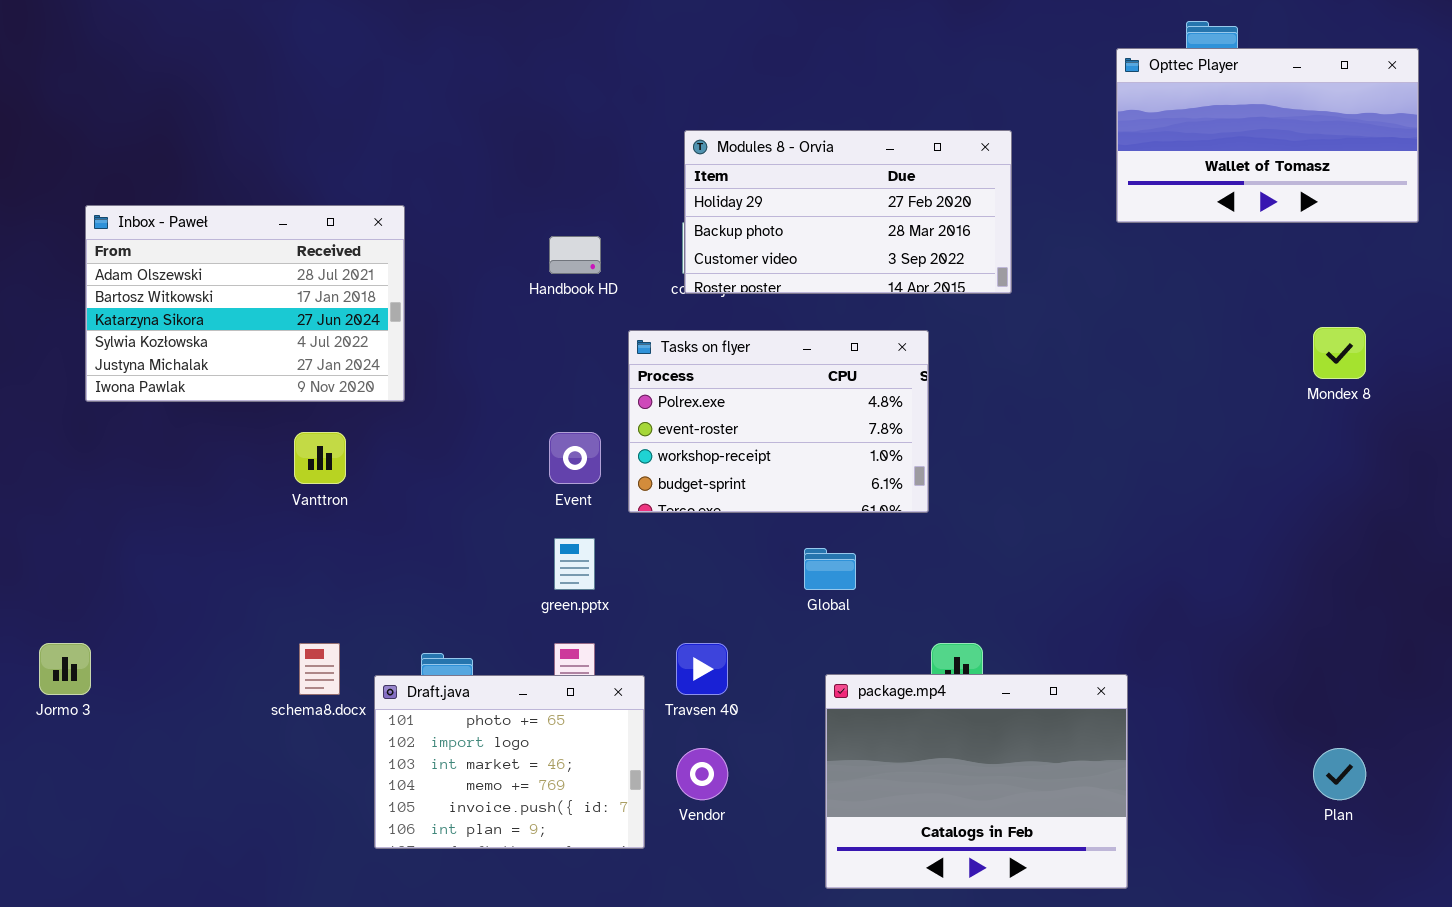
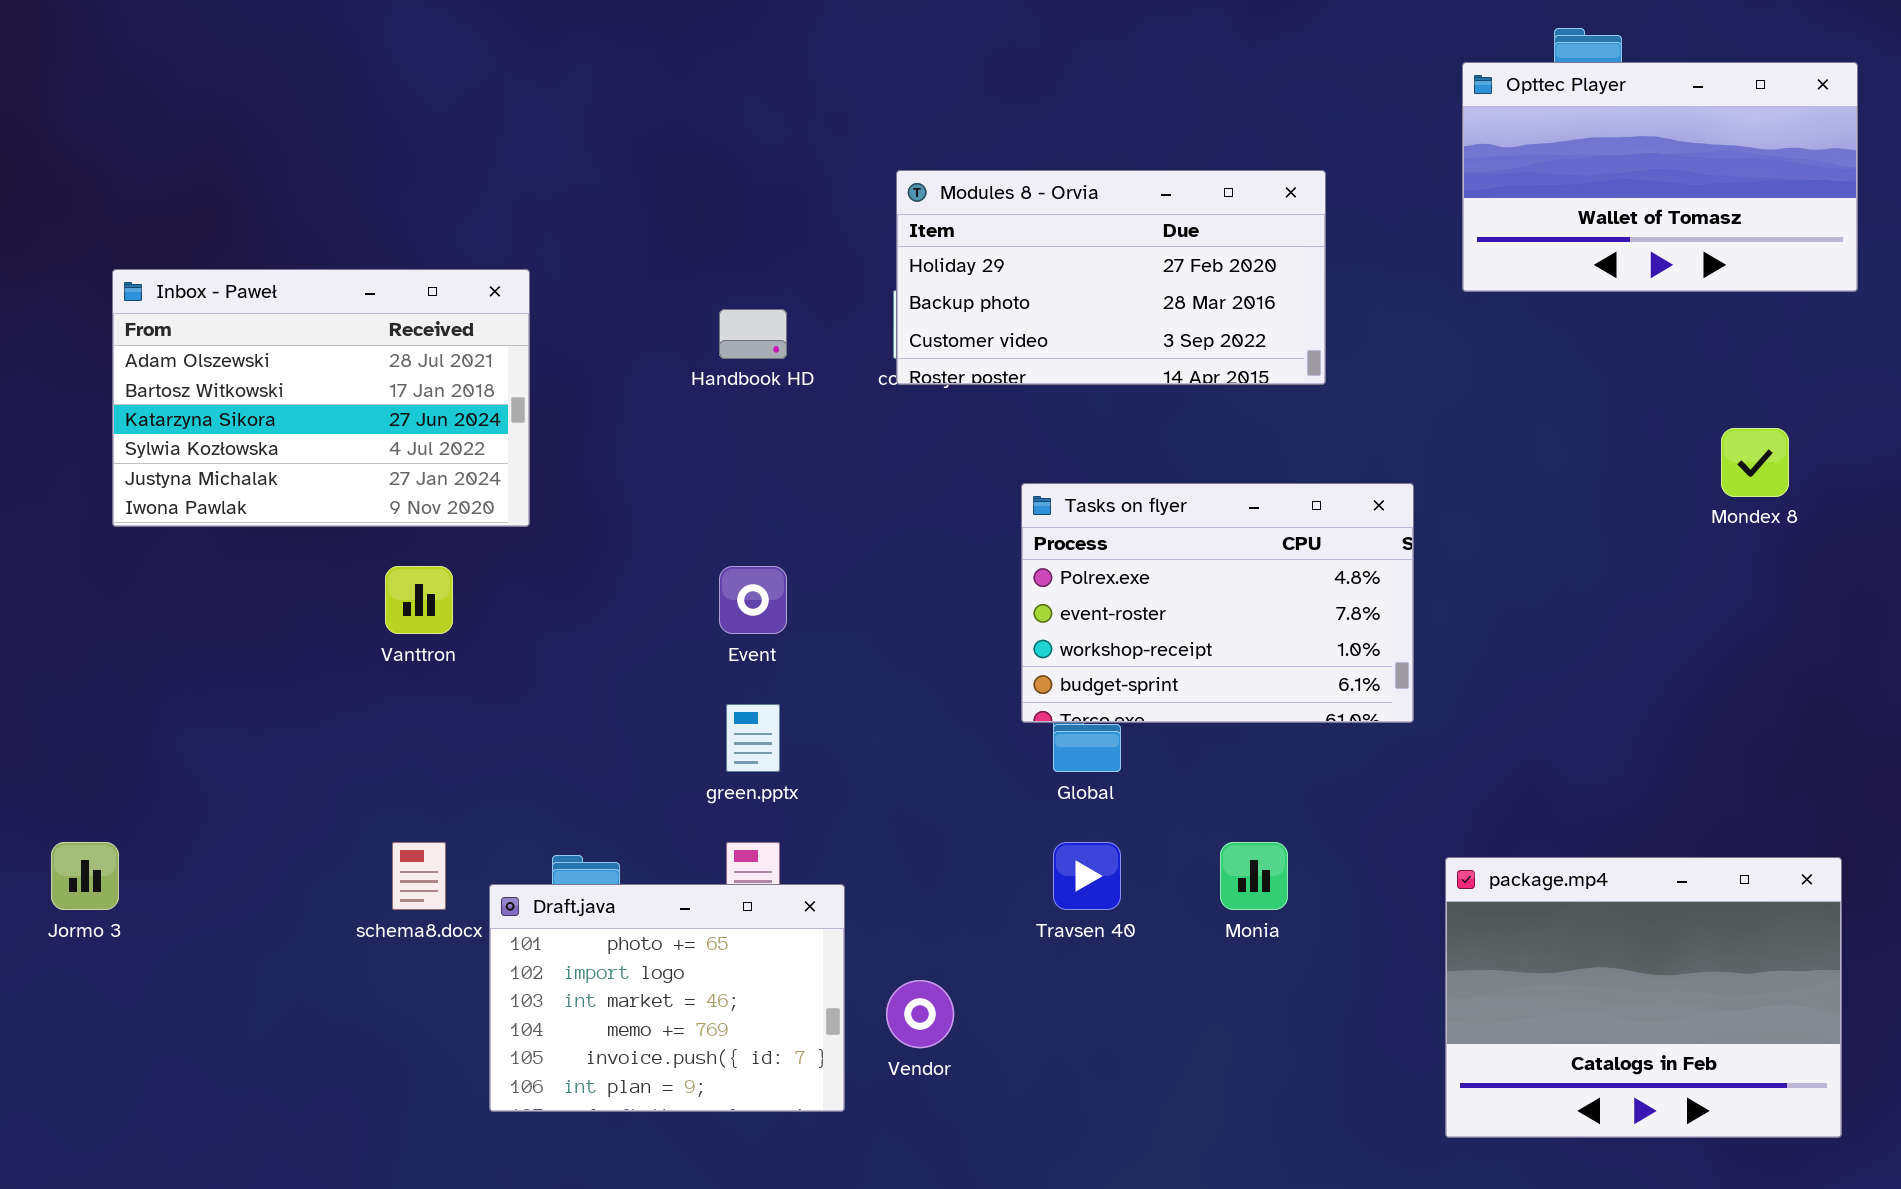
Tasks on flyer: [628,330,929,513] -> [1021,483,1414,723], moved
Travsen 40: [676,643,728,695] -> [1053,842,1121,910], moved
package.mp4: [825,674,1128,889] -> [1445,857,1842,1138], moved

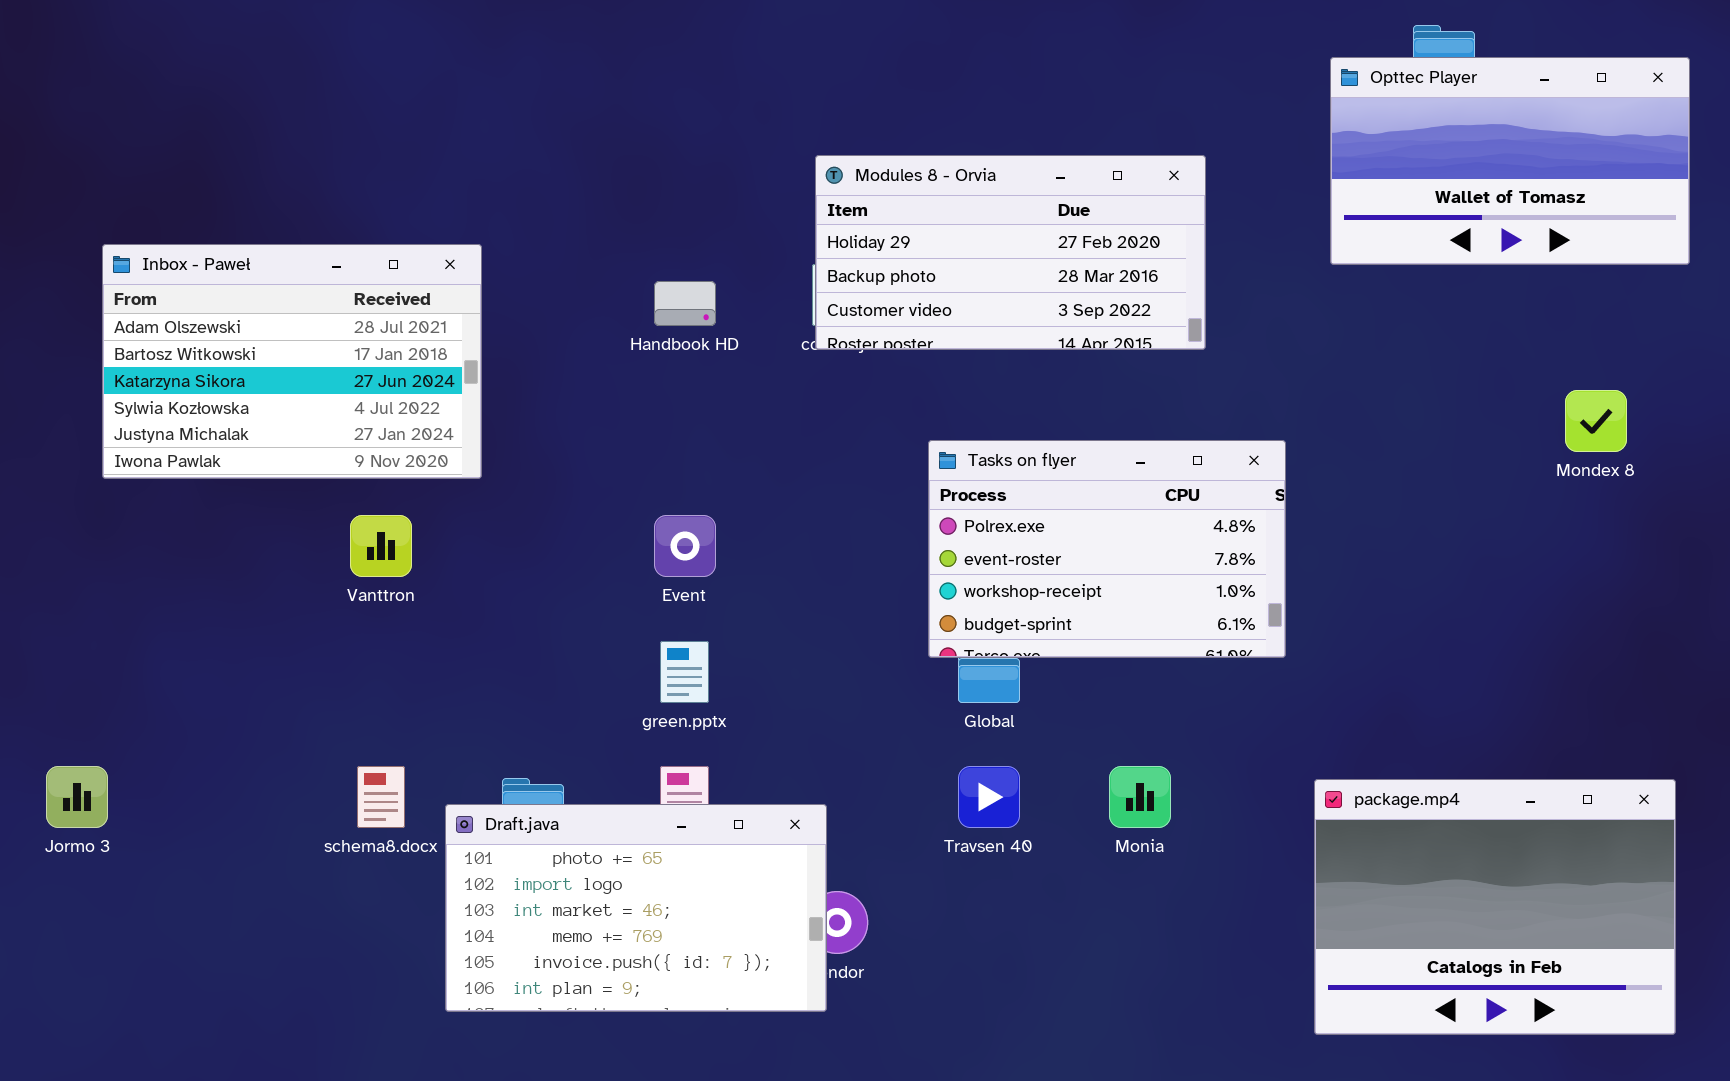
Draft.java: [489,884,845,1112] -> [445,804,827,1012], resized

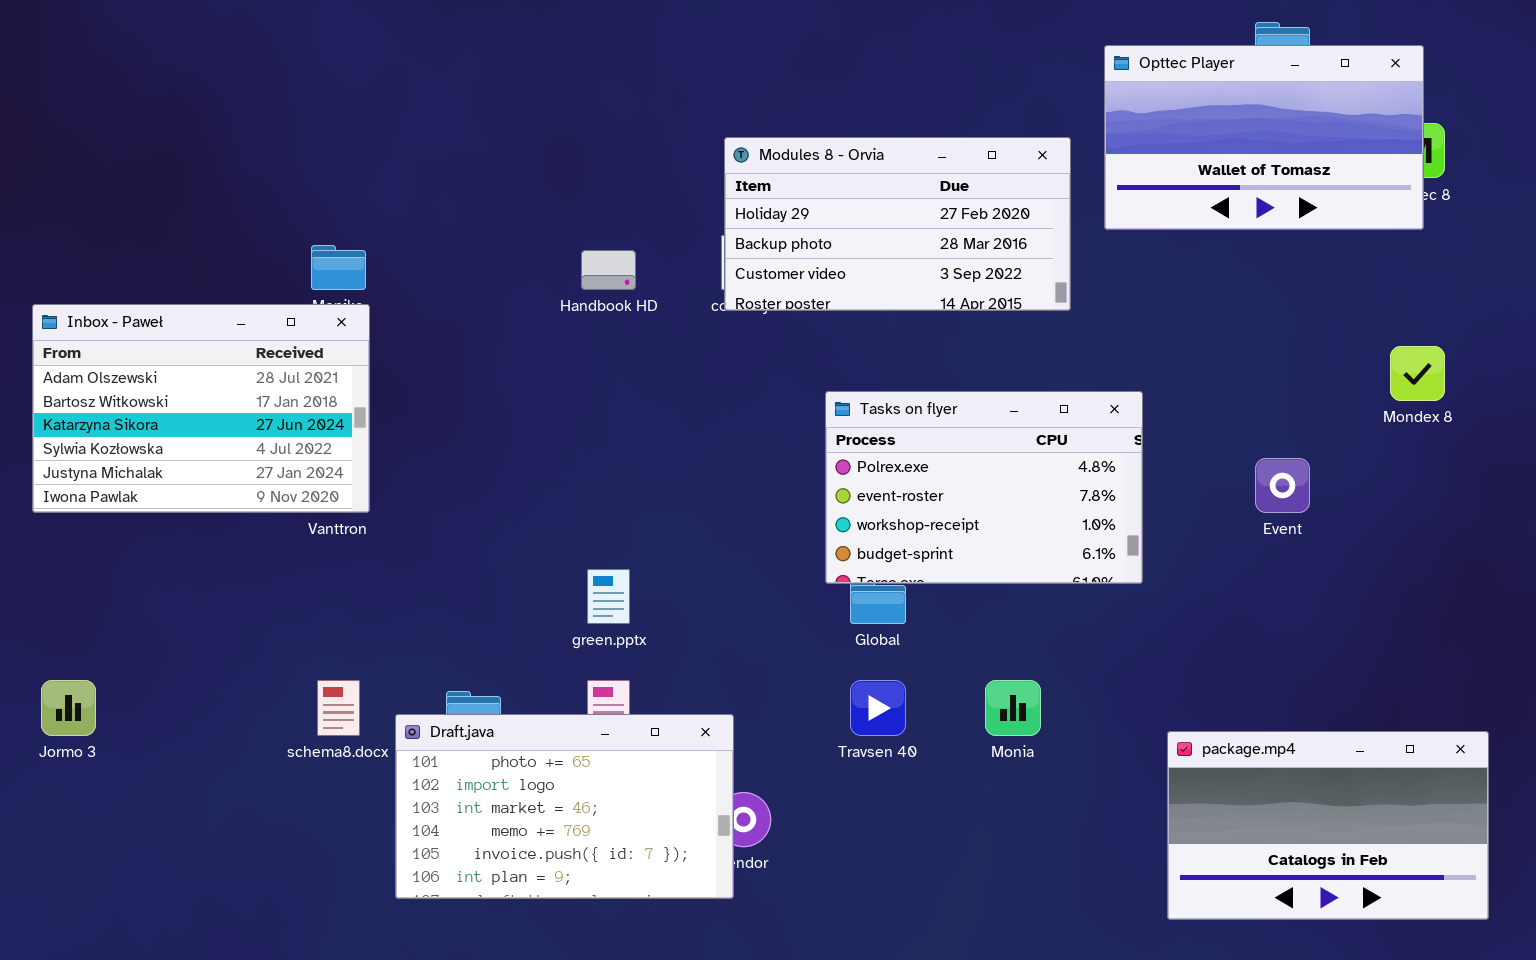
Opttec Player: [1330,57,1690,265] -> [1104,45,1424,230], moved
Inbox - Paweł: [102,244,482,479] -> [32,304,370,513], moved
Event: [654,515,716,577] -> [1255,458,1310,513], moved
package.mp4: [1314,779,1676,1035] -> [1167,731,1489,920], resized

